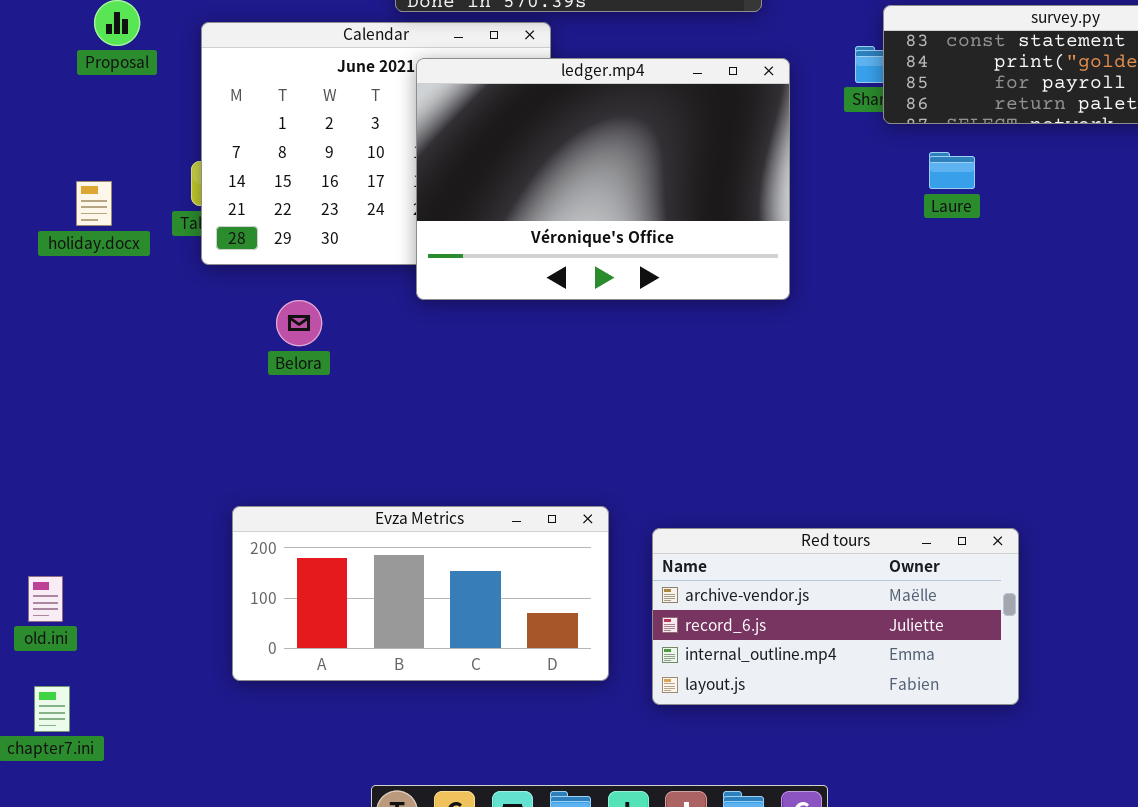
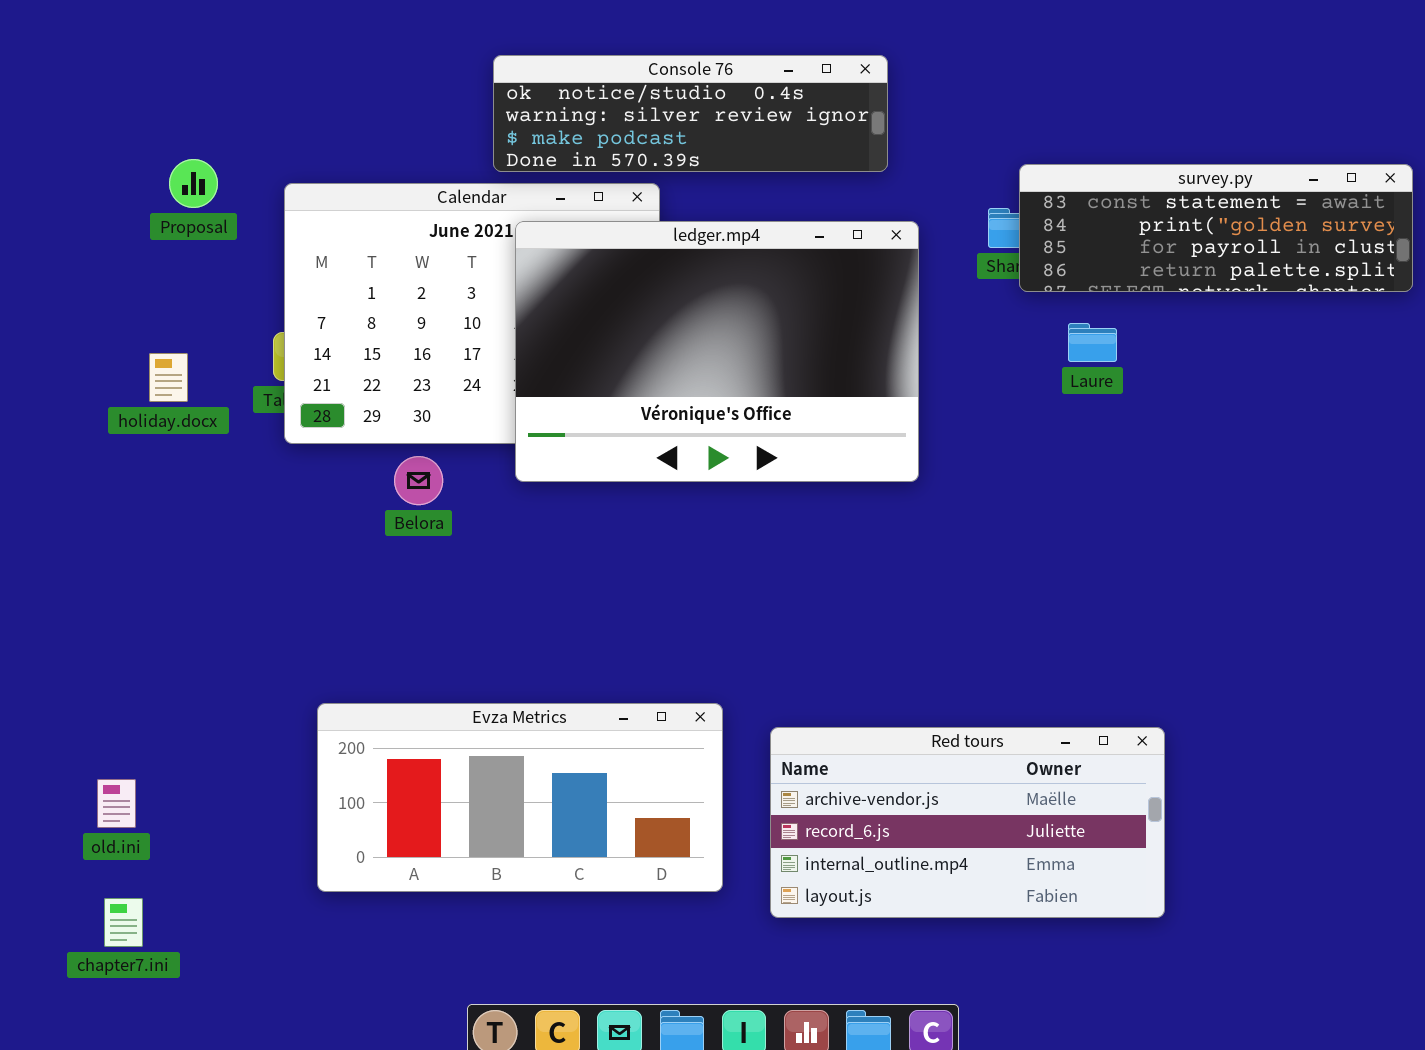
Belora: [276,300,322,346] -> [394,456,443,505], moved

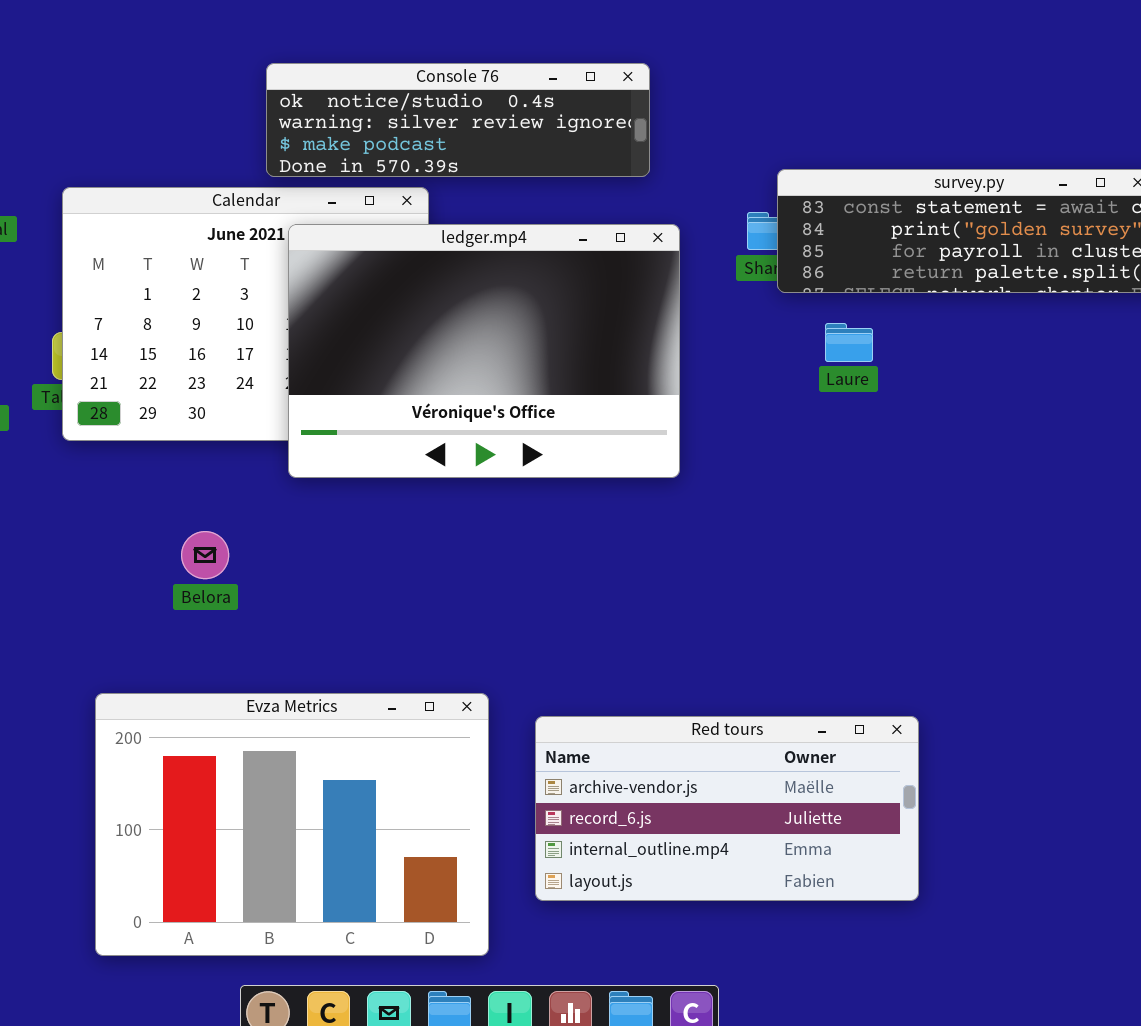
Belora: [394,456,443,505] -> [181,531,229,579], moved
Evza Metrics: [317,703,723,892] -> [95,693,489,956], resized

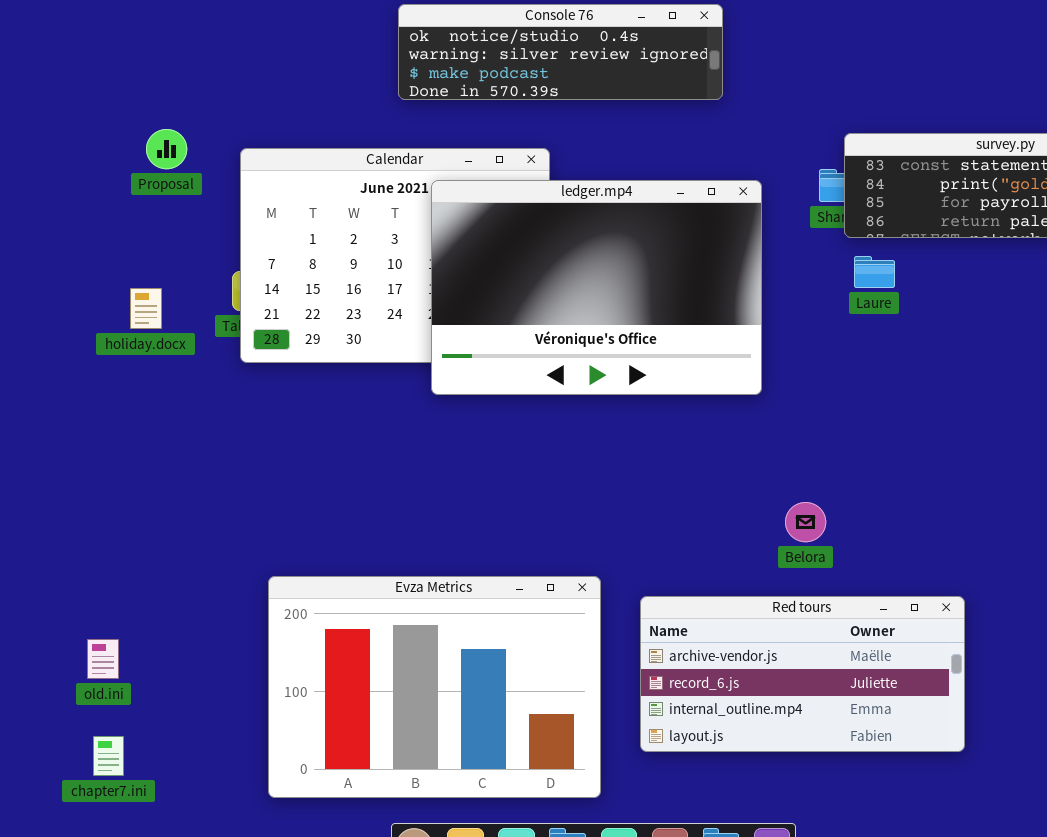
Console 76: [266,63,650,177] -> [398,4,723,100], moved
Laure: [825,323,873,362] -> [854,256,895,288], moved
Belora: [181,531,229,579] -> [785,502,826,542], moved

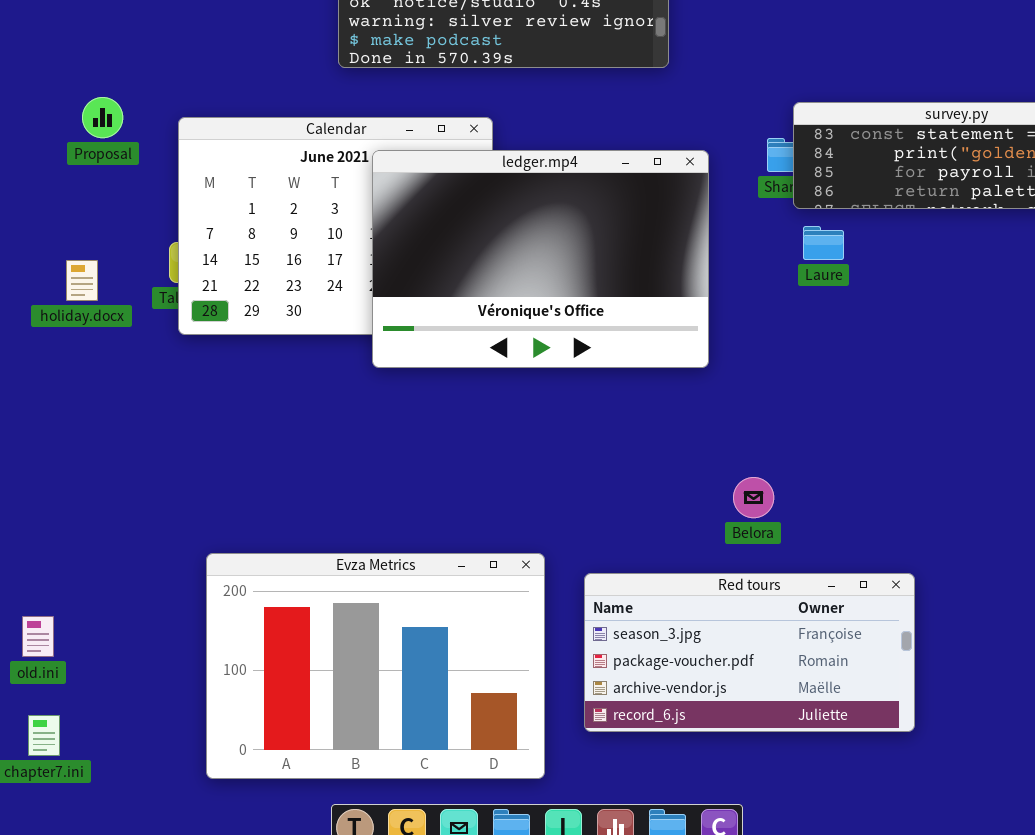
Red tours: [640,596,965,752] -> [584,573,915,732], scrolled up 2 rows

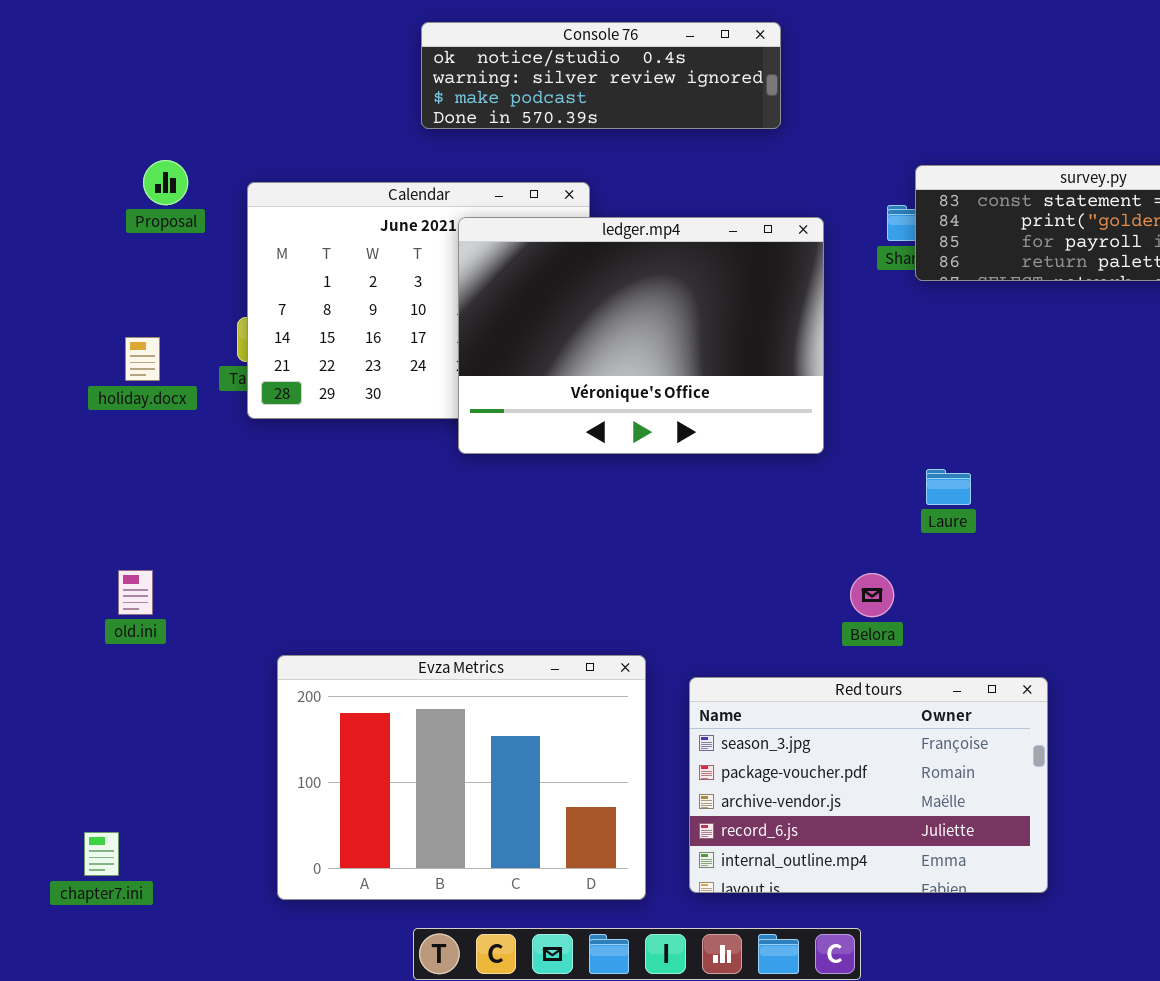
Laure: [803,226,844,260] -> [926,469,971,505], moved
Red tours: [584,573,915,732] -> [689,677,1048,893], resized
old.ini: [22,616,54,657] -> [118,570,153,615], moved

